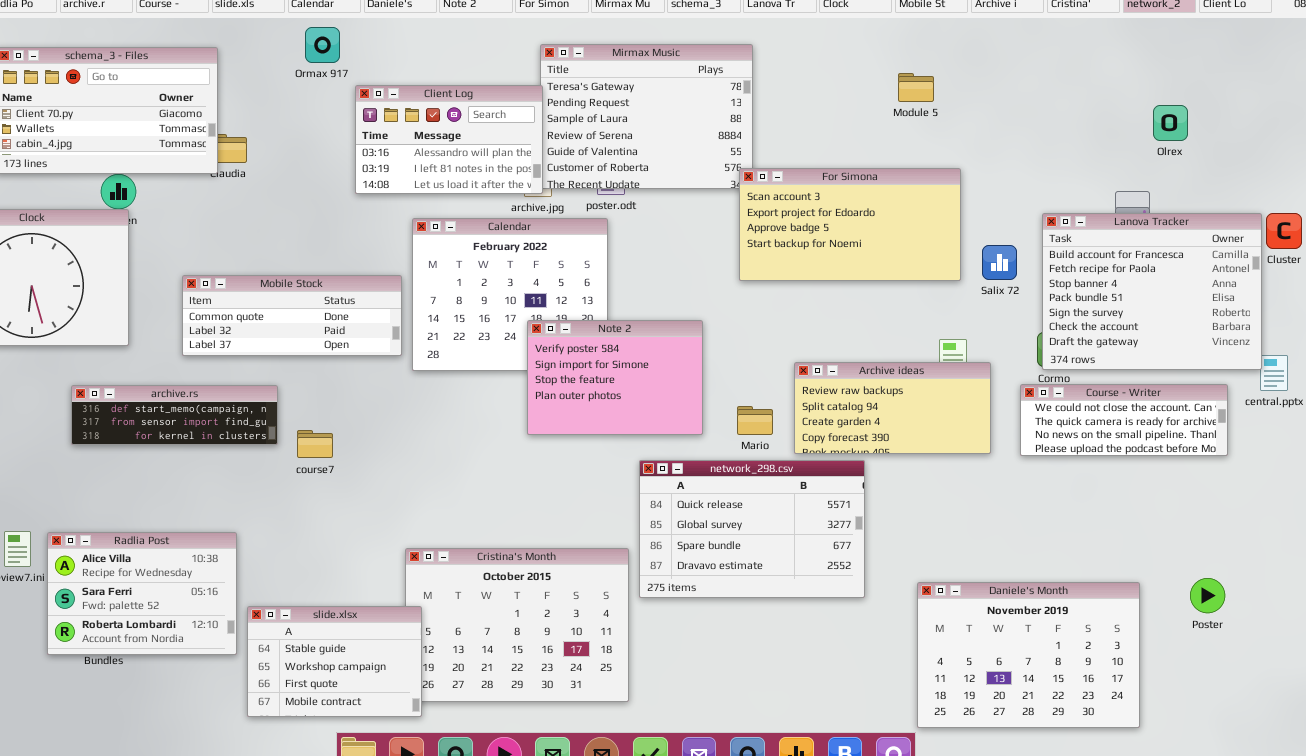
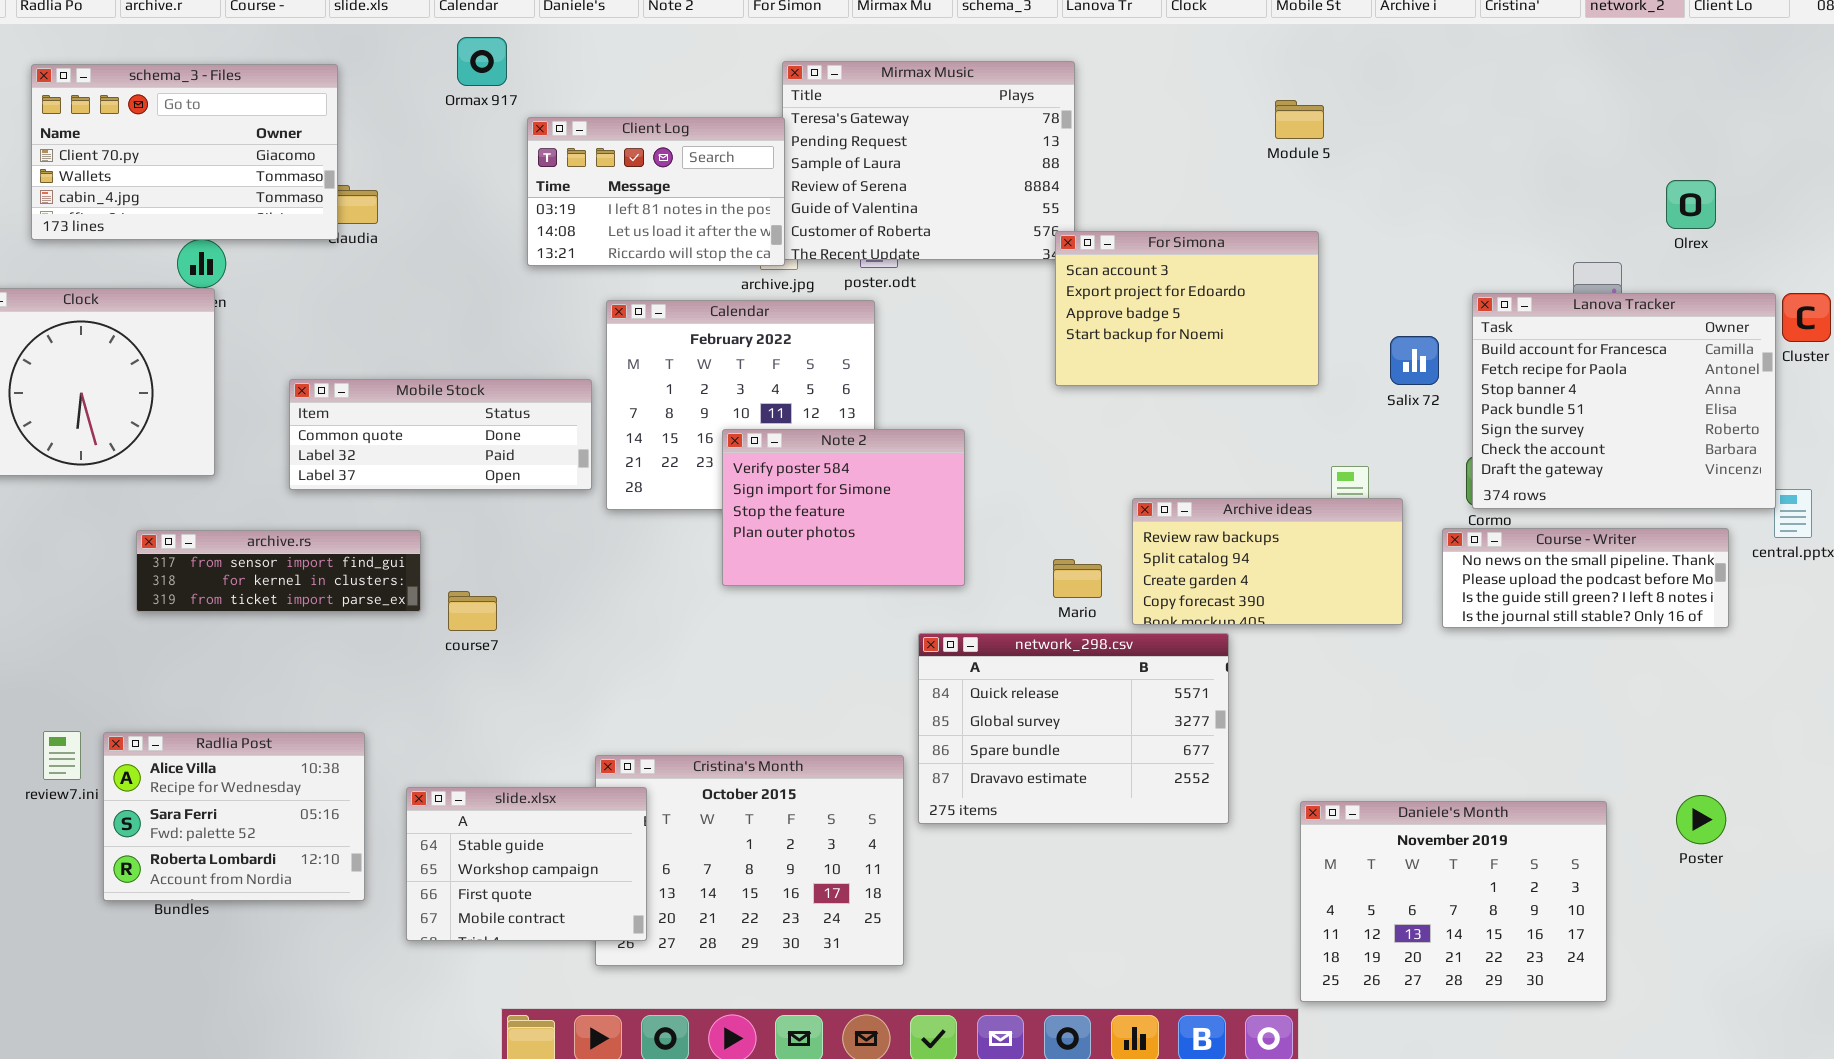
Client Log: [355,85,543,194] -> [527,117,785,266], scrolled down 1 row
Olrex: [1153,105,1188,141] -> [1666,180,1716,229], moved
For Simona: [739,168,961,281] -> [1055,231,1319,386], resized
Note 2: [527,320,703,435] -> [722,429,965,586], moved
Course - Writer: [1020,384,1228,456] -> [1442,528,1729,628], scrolled down 2 rows
archive.rs: [71,385,278,445] -> [136,530,421,612], scrolled down 1 row
slide.xlsx: [247,606,422,717] -> [406,787,647,941], moved

